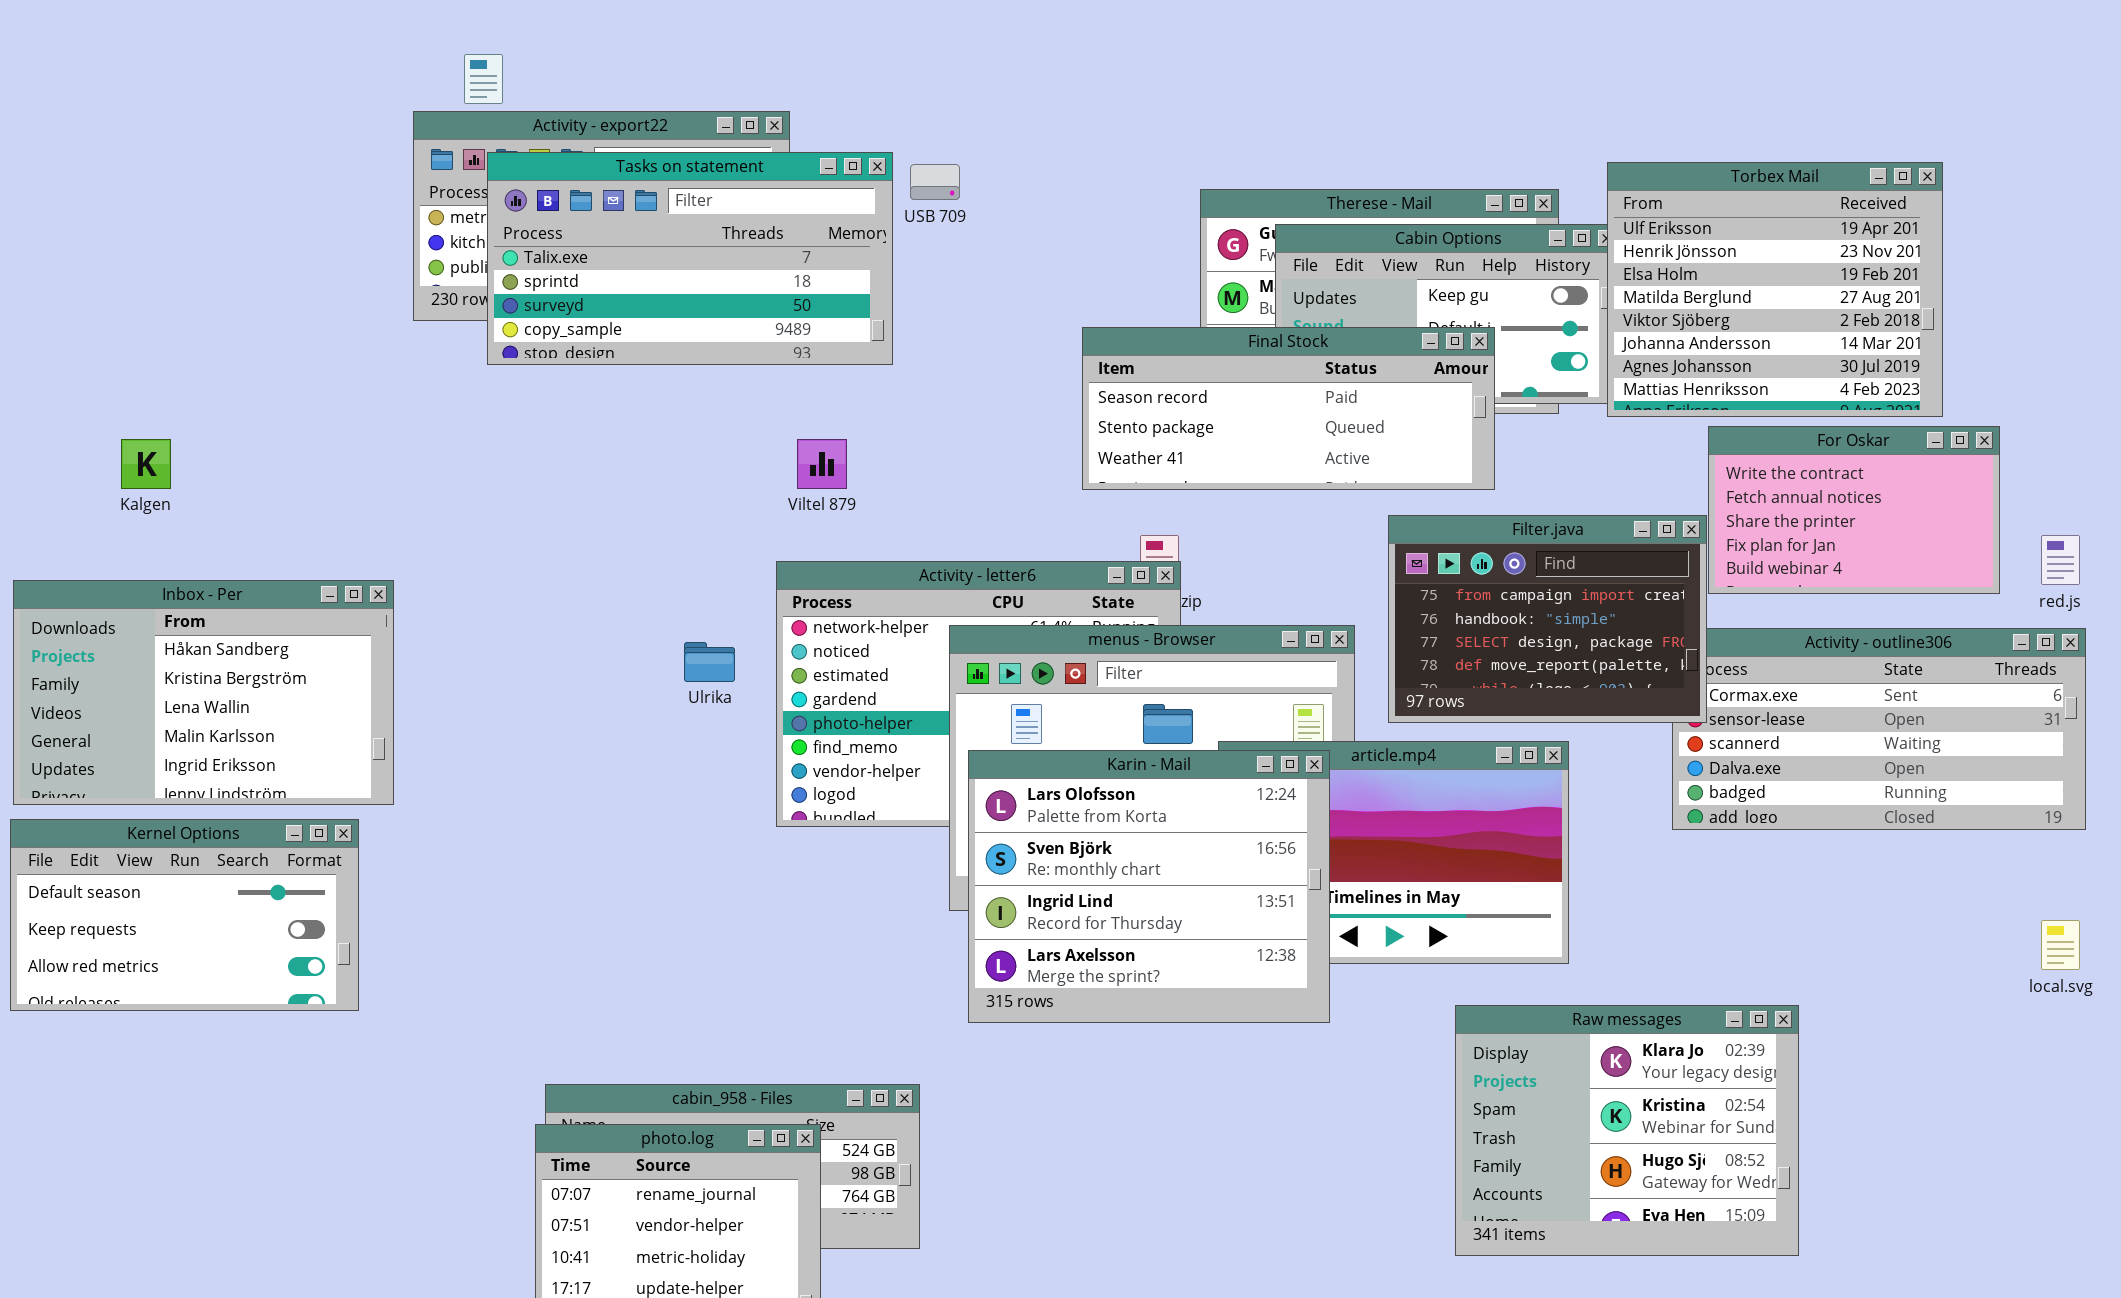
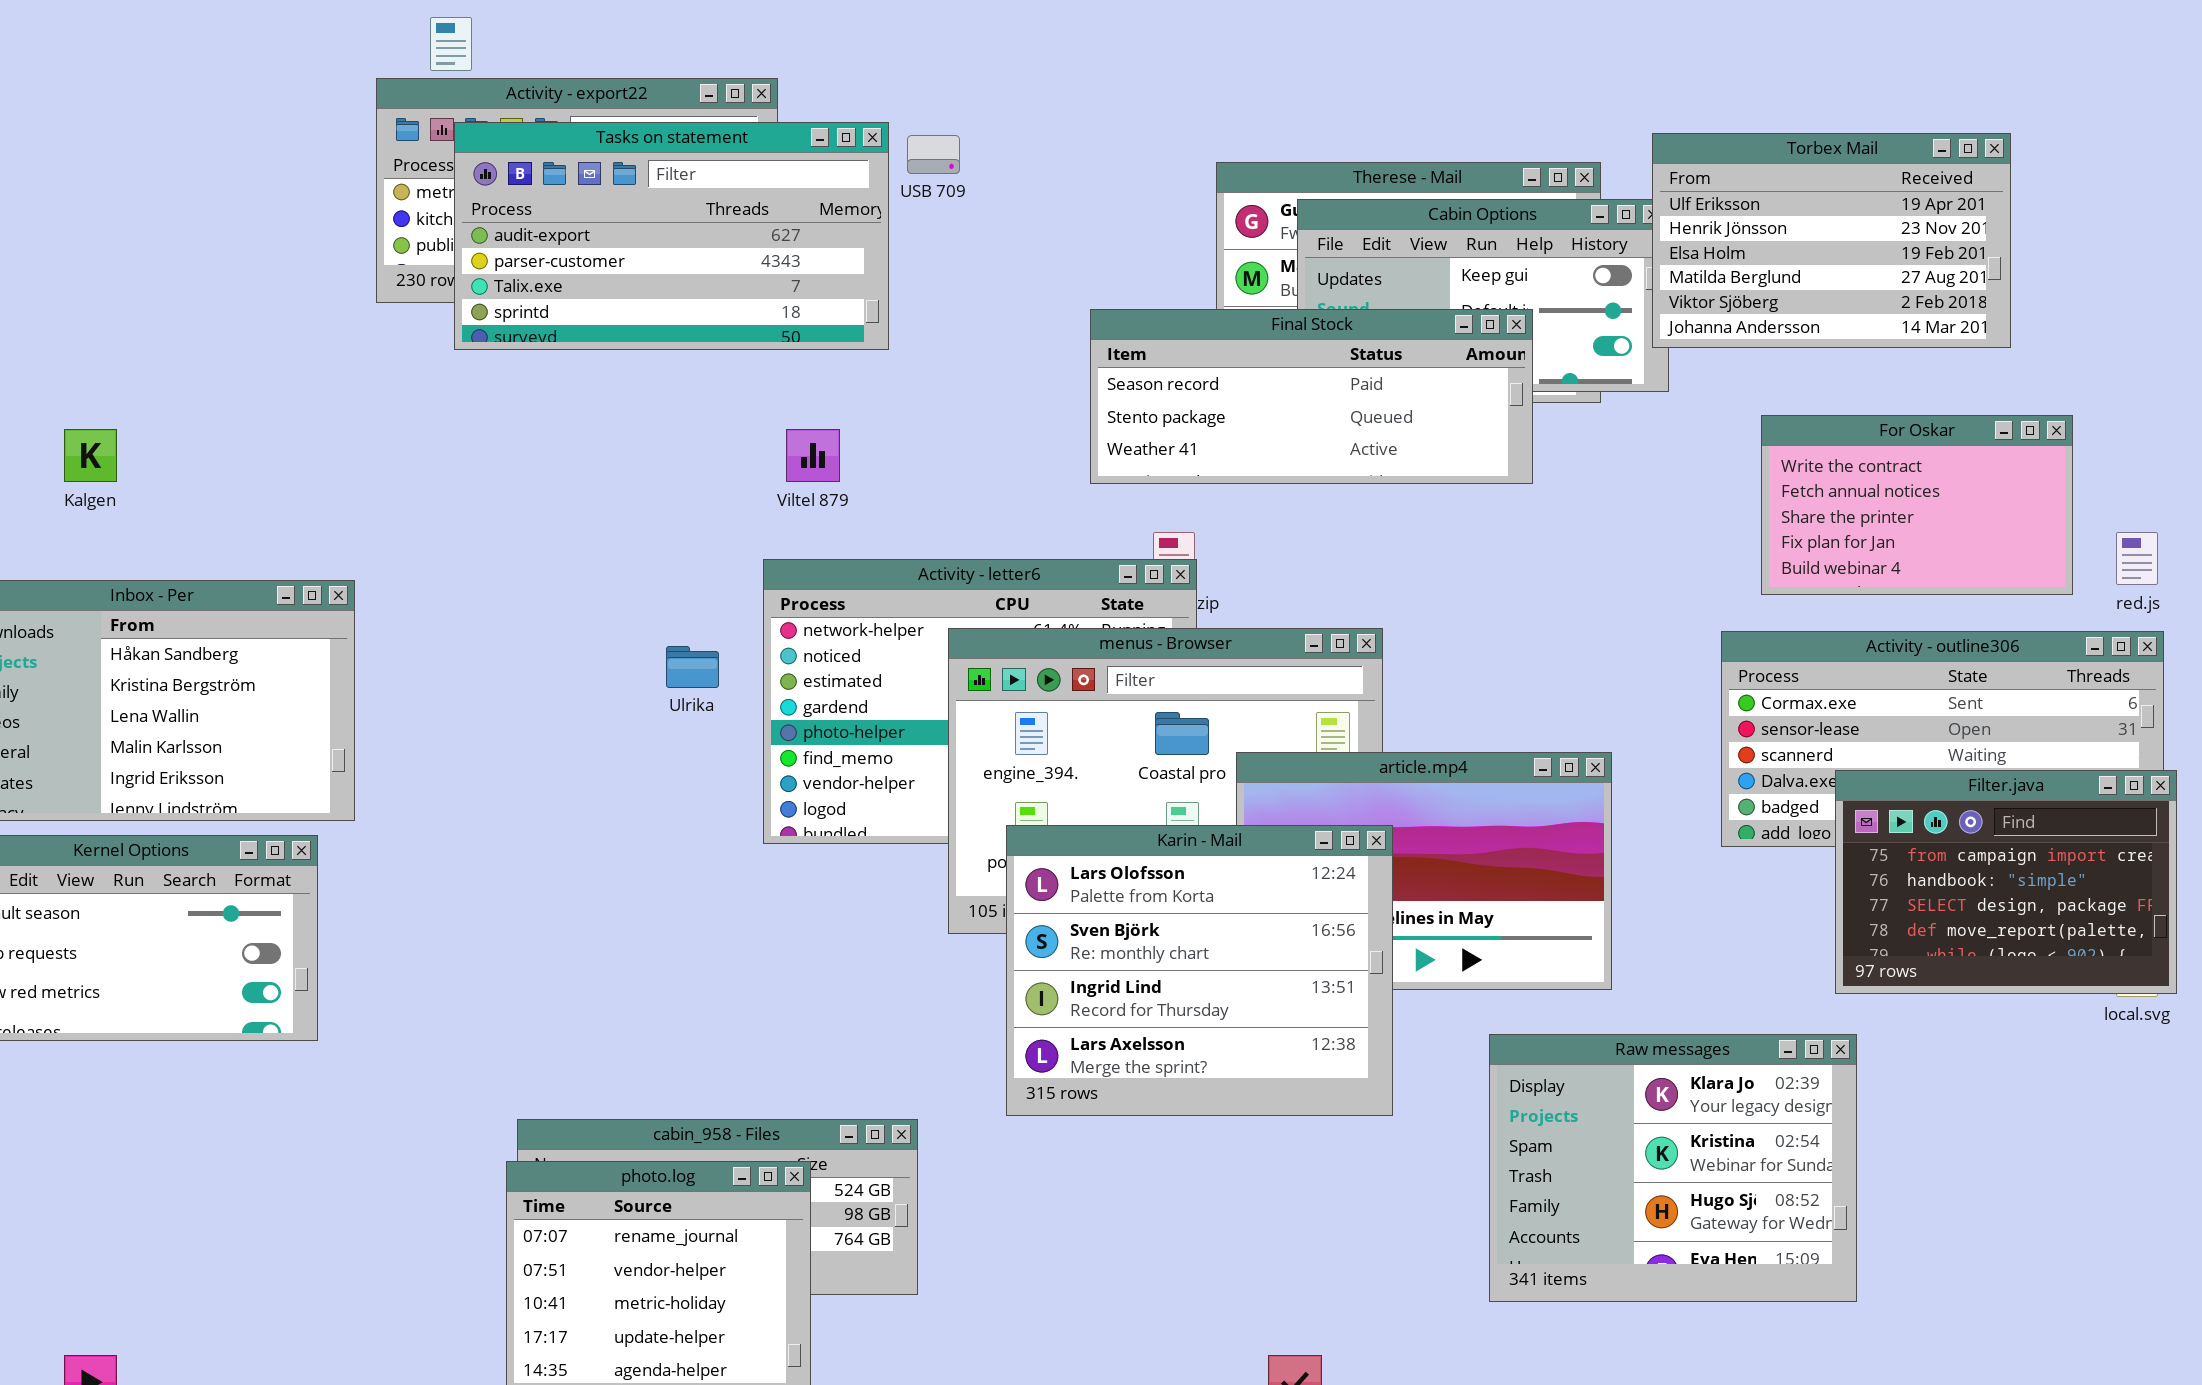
Tasks on statement: [487,152,893,365] -> [454,122,889,350], scrolled up 2 rows
Torbex Mail: [1607,162,1943,417] -> [1652,133,2011,348], resized
Filter.java: [1388,515,1707,723] -> [1835,770,2177,994], moved
Karin - Mail: [968,750,1330,1023] -> [1006,825,1393,1116], moved

